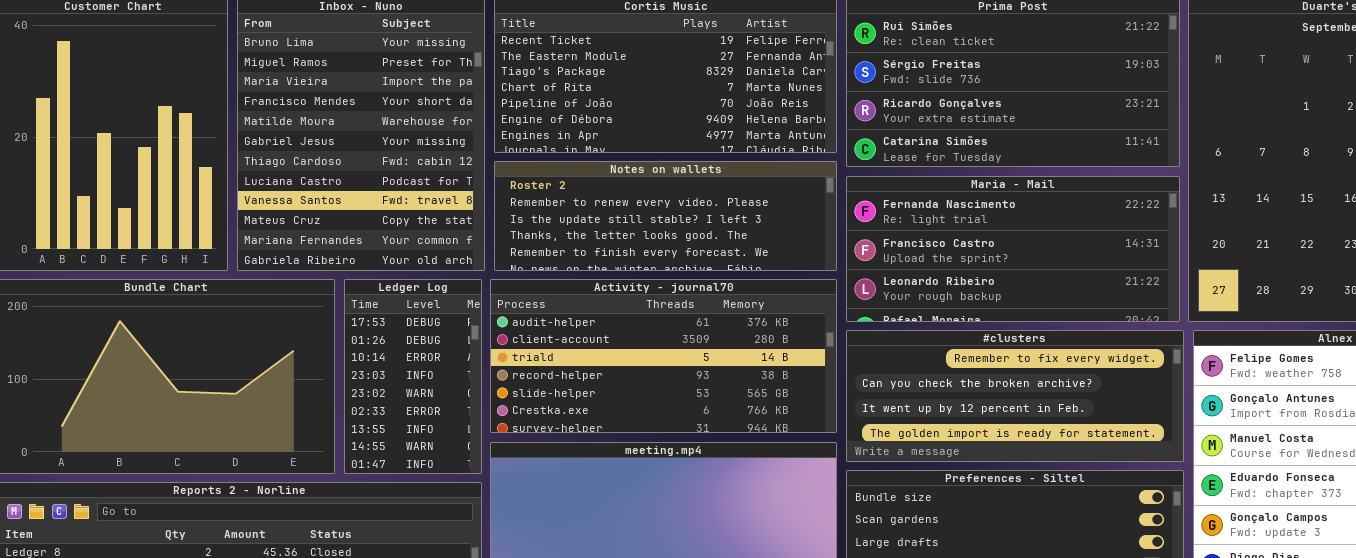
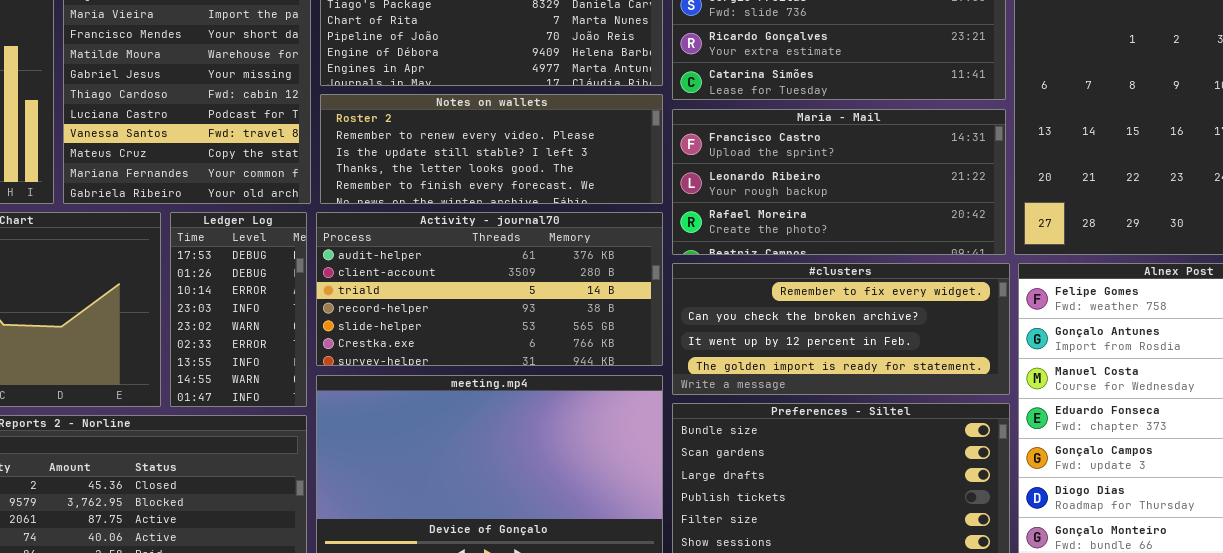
Maria - Mail: [846,176,1180,322] -> [672,109,1006,255], scrolled down 1 row

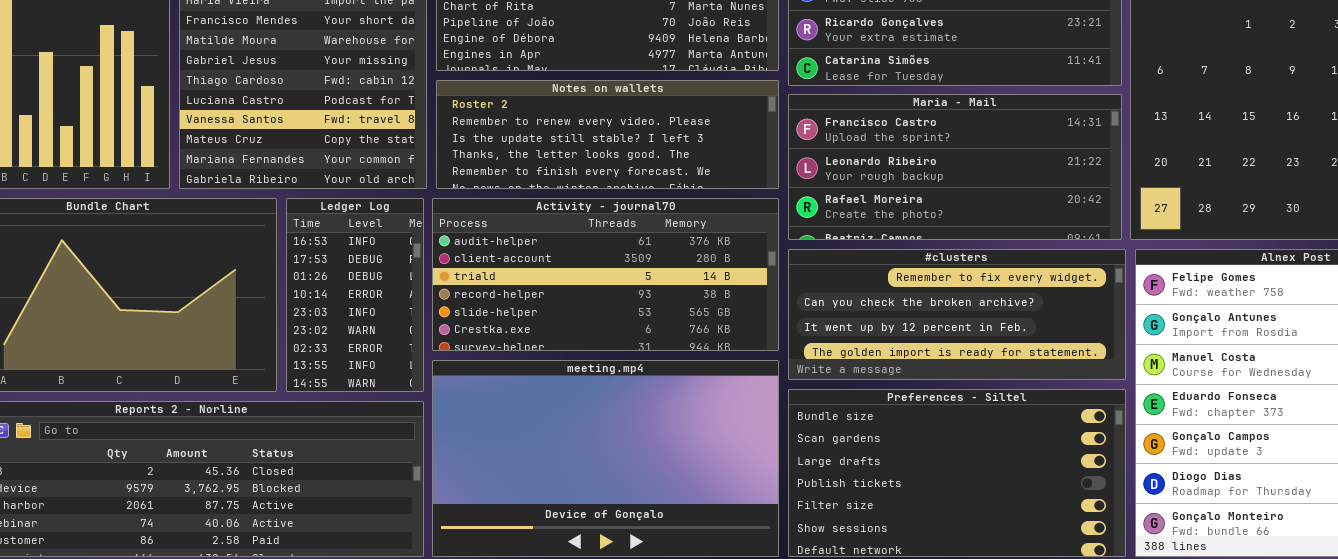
Ledger Log: [170,212,307,407] -> [286,198,424,392], scrolled up 1 row

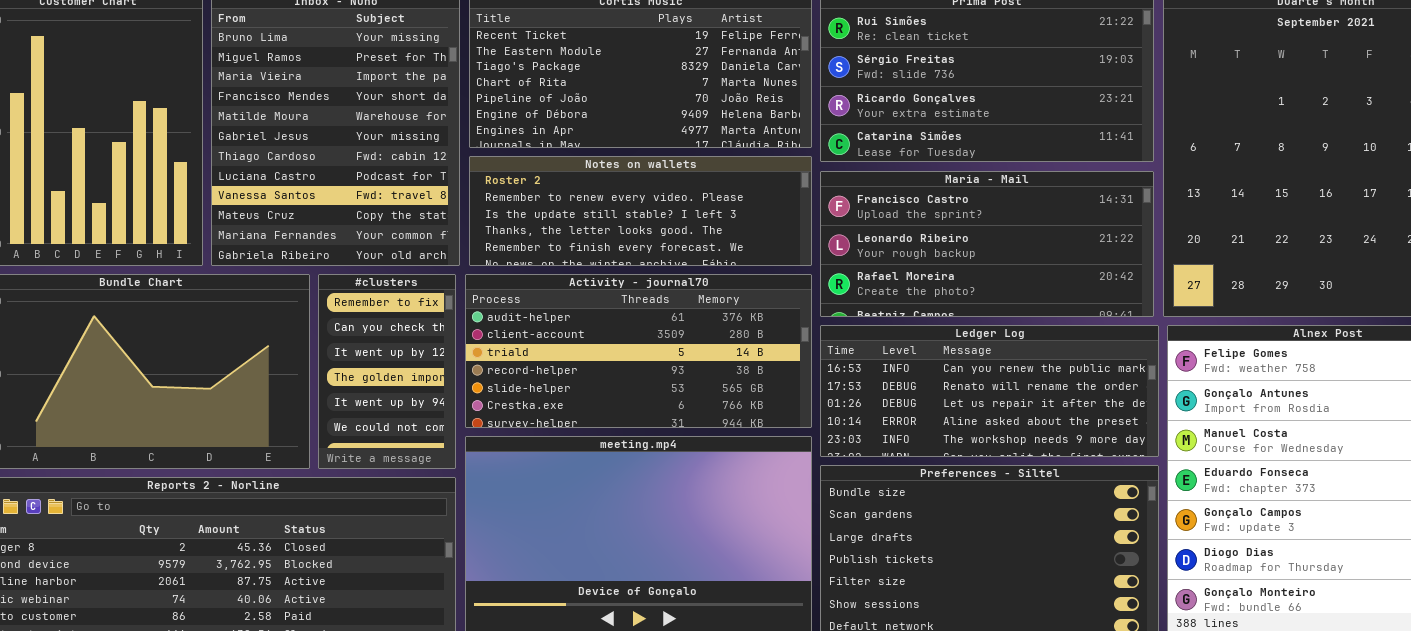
Ledger Log: [286,198,424,392] -> [820,325,1159,457], moved, resized
#clusters: [788,249,1126,380] -> [318,274,456,469], moved, resized

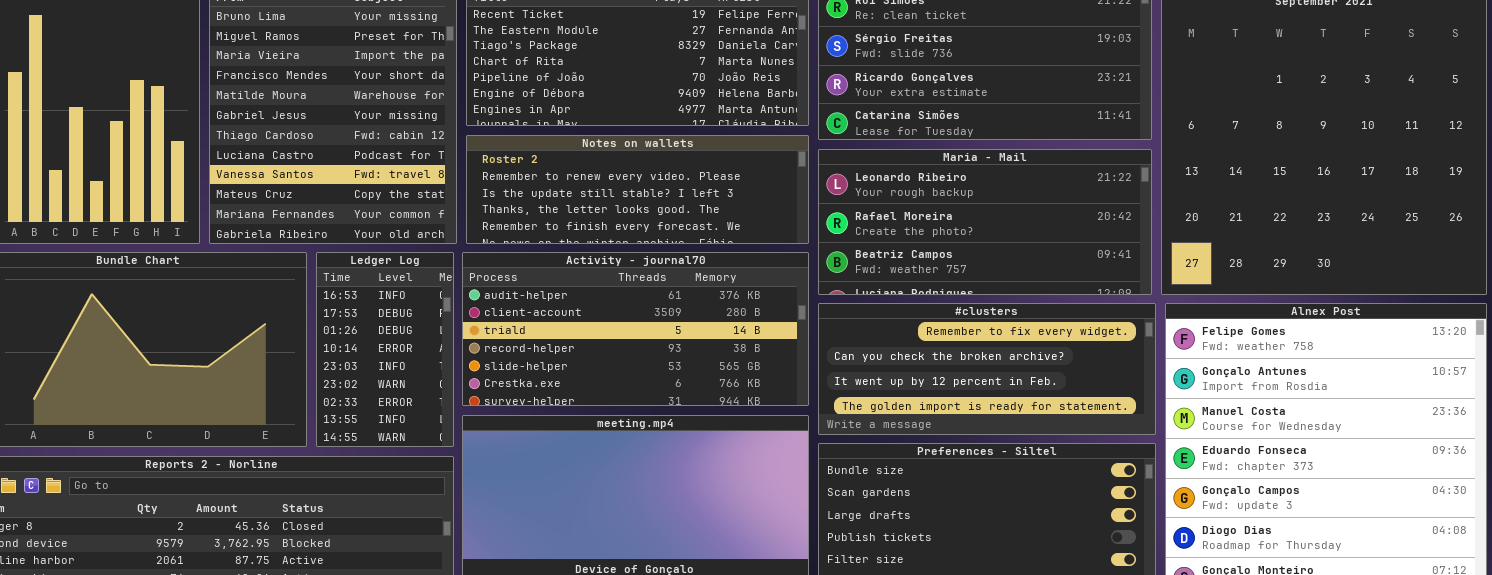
Maria - Mail: [820,171,1154,317] -> [818,149,1152,295], scrolled down 1 row
#clusters: [318,274,456,469] -> [818,303,1156,435], moved, resized
Ledger Log: [820,325,1159,457] -> [316,252,454,447], moved, resized

